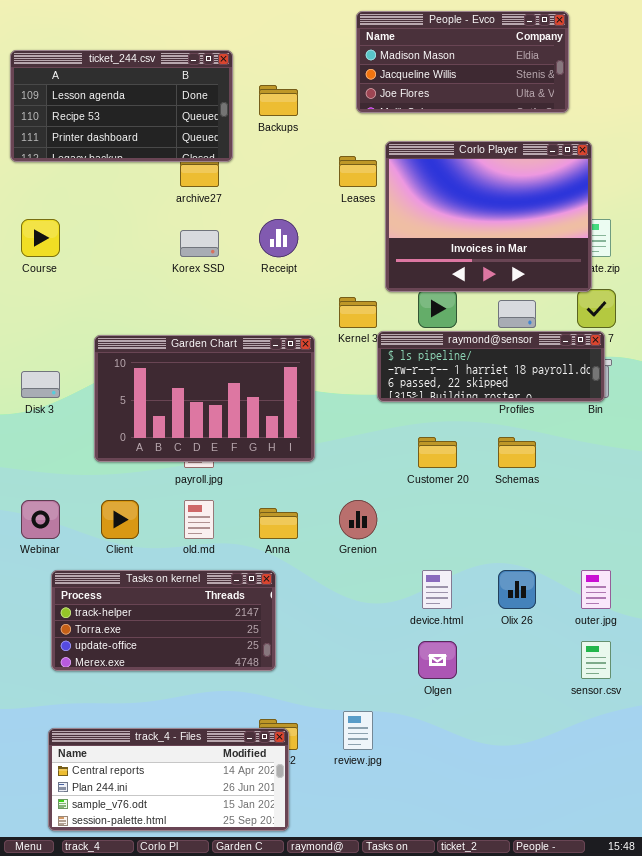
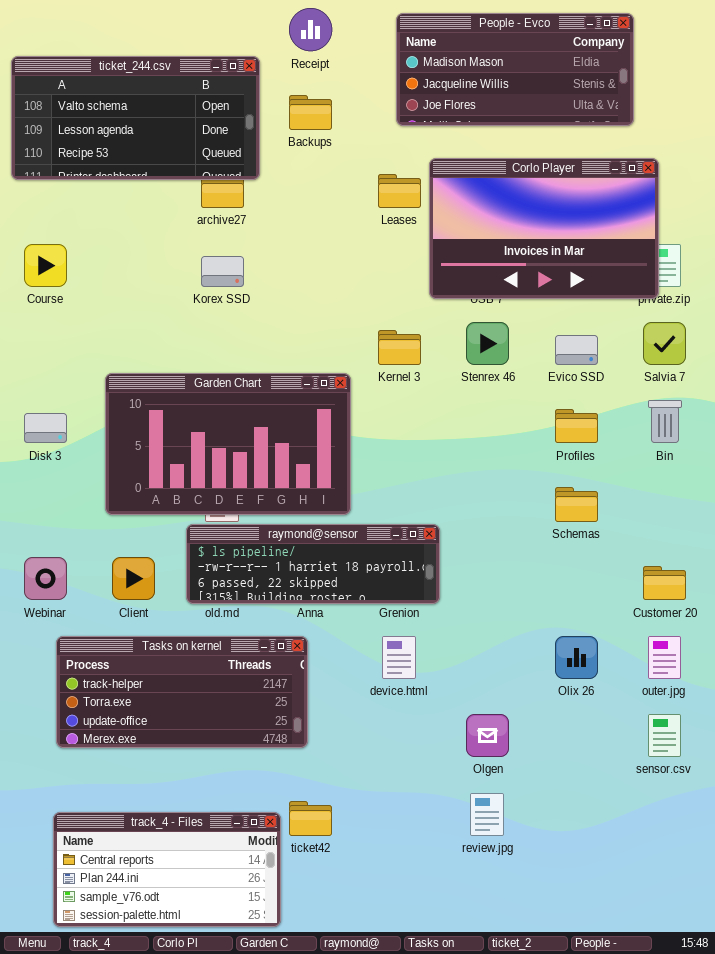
ticket_244.csv: [10,50,233,162] -> [11,56,260,180], scrolled up 1 row
Corlo Player: [385,141,592,292] -> [429,158,659,299], resized
Receipt: [259,219,298,257] -> [289,8,332,51], moved
raymond@sensor: [377,331,605,402] -> [186,524,440,604], moved
Customer 20: [418,437,457,468] -> [643,566,686,600], moved
device.html: [422,570,452,609] -> [382,636,416,679], moved
review.jpg: [343,711,373,750] -> [470,793,504,836], moved
track_4 - Files: [48,728,289,831] -> [53,812,281,927], resized

